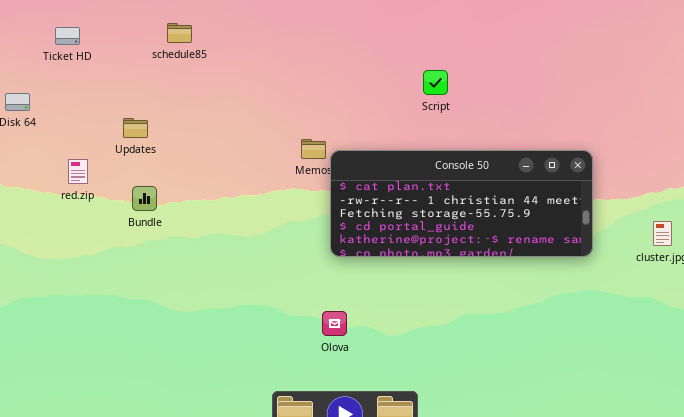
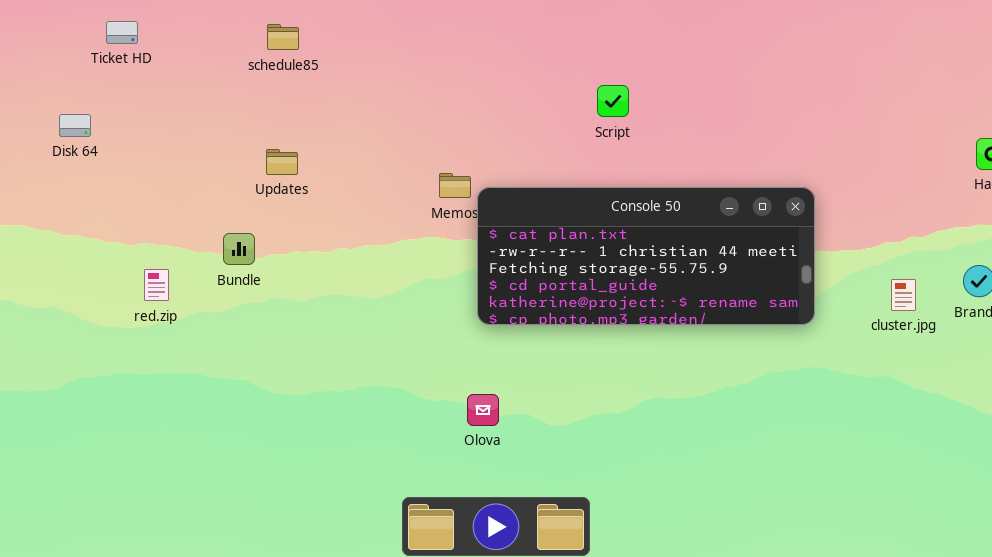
Ticket HD: [55,27,80,45] -> [106,21,138,44], moved
Updates: [123,118,148,138] -> [266,149,298,175], moved
red.zip: [68,159,88,184] -> [144,269,169,301], moved

